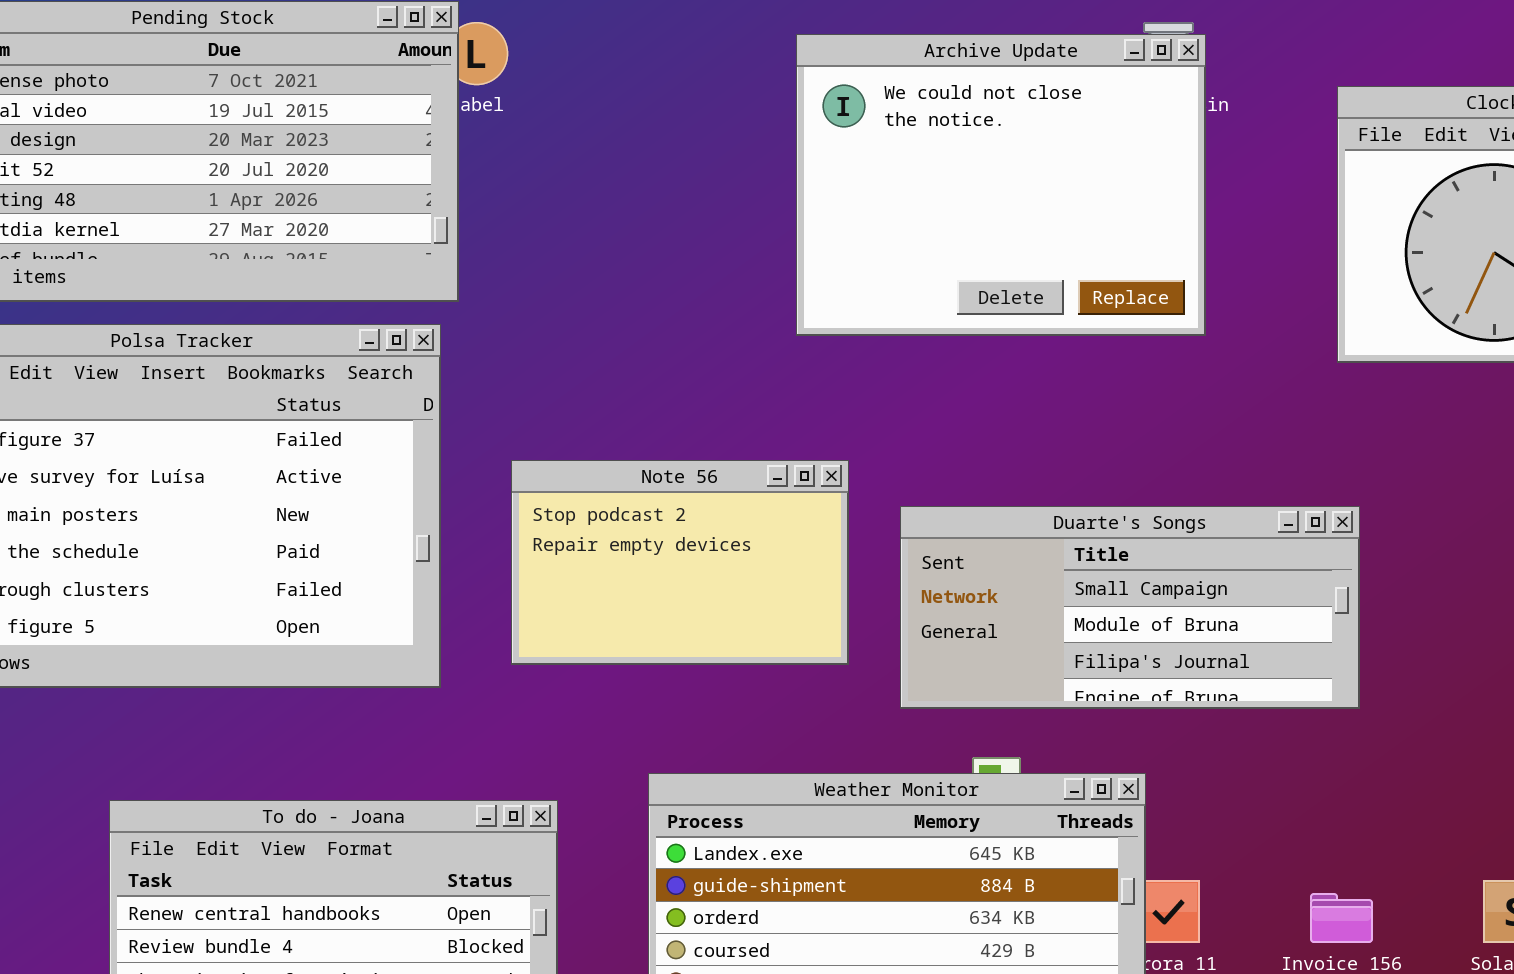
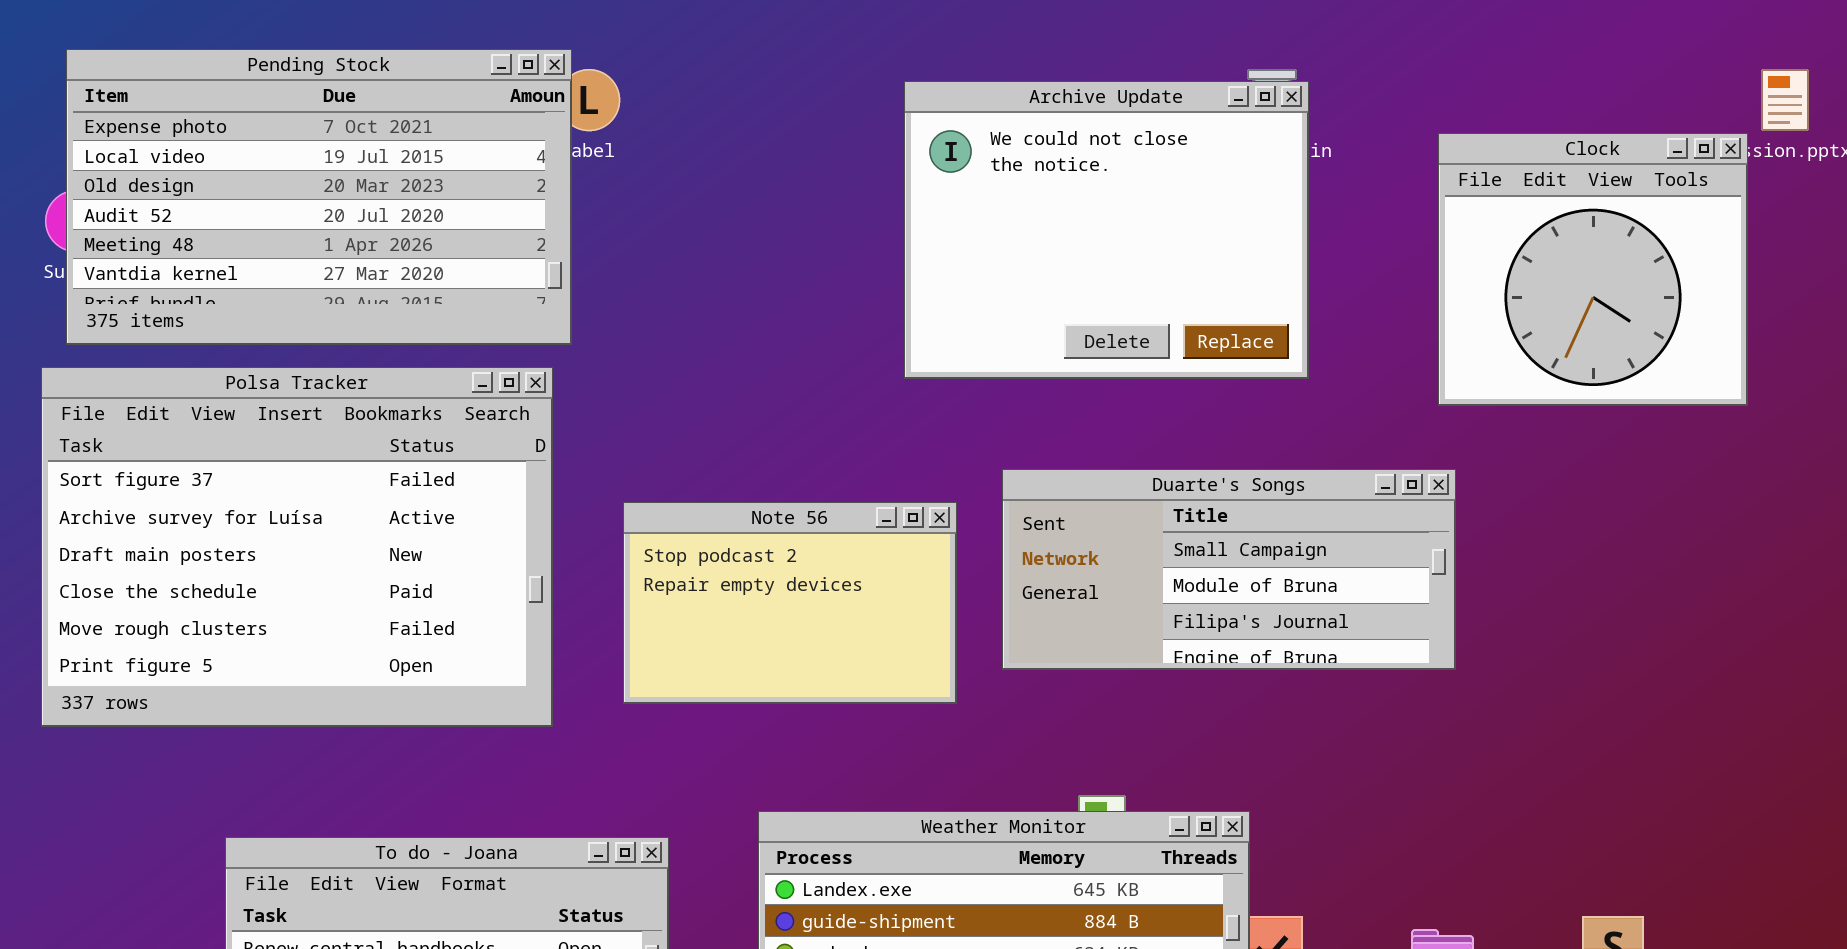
Duarte's Songs: [900,506,1360,709] -> [1002,469,1456,670], moved

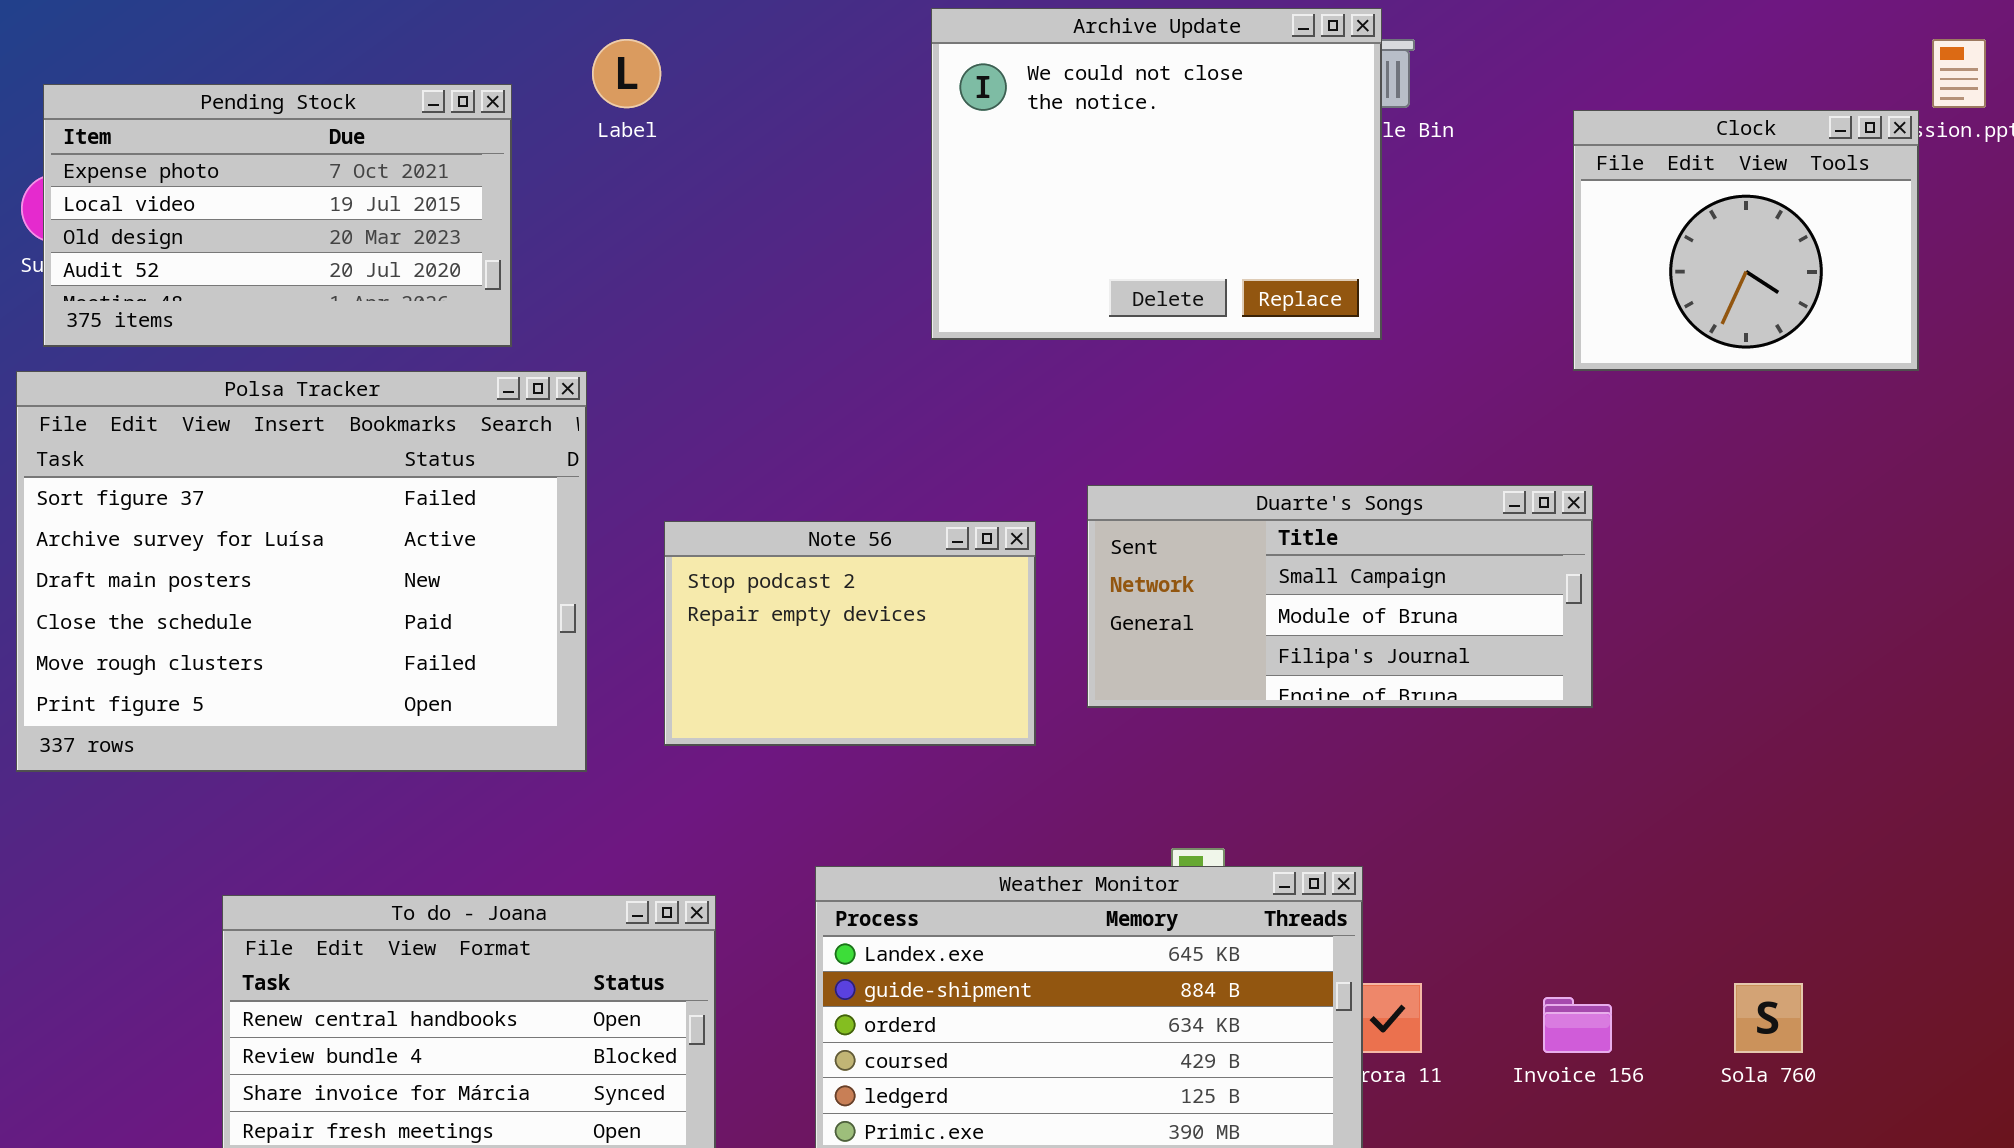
Pending Stock: [66,49,572,345] -> [43,84,512,347], resized
Archive Update: [904,81,1309,379] -> [931,8,1382,340], moved
Clock: [1438,133,1748,406] -> [1573,110,1919,371], resized

